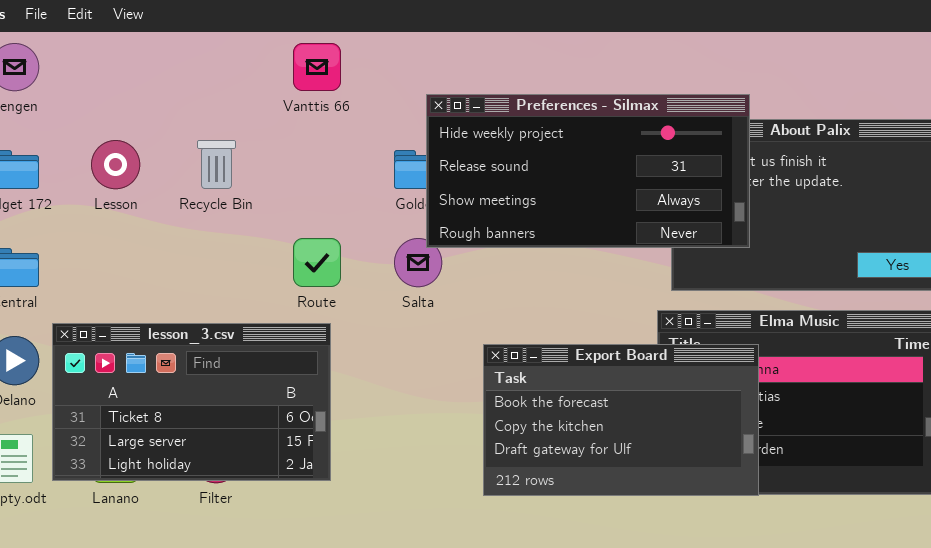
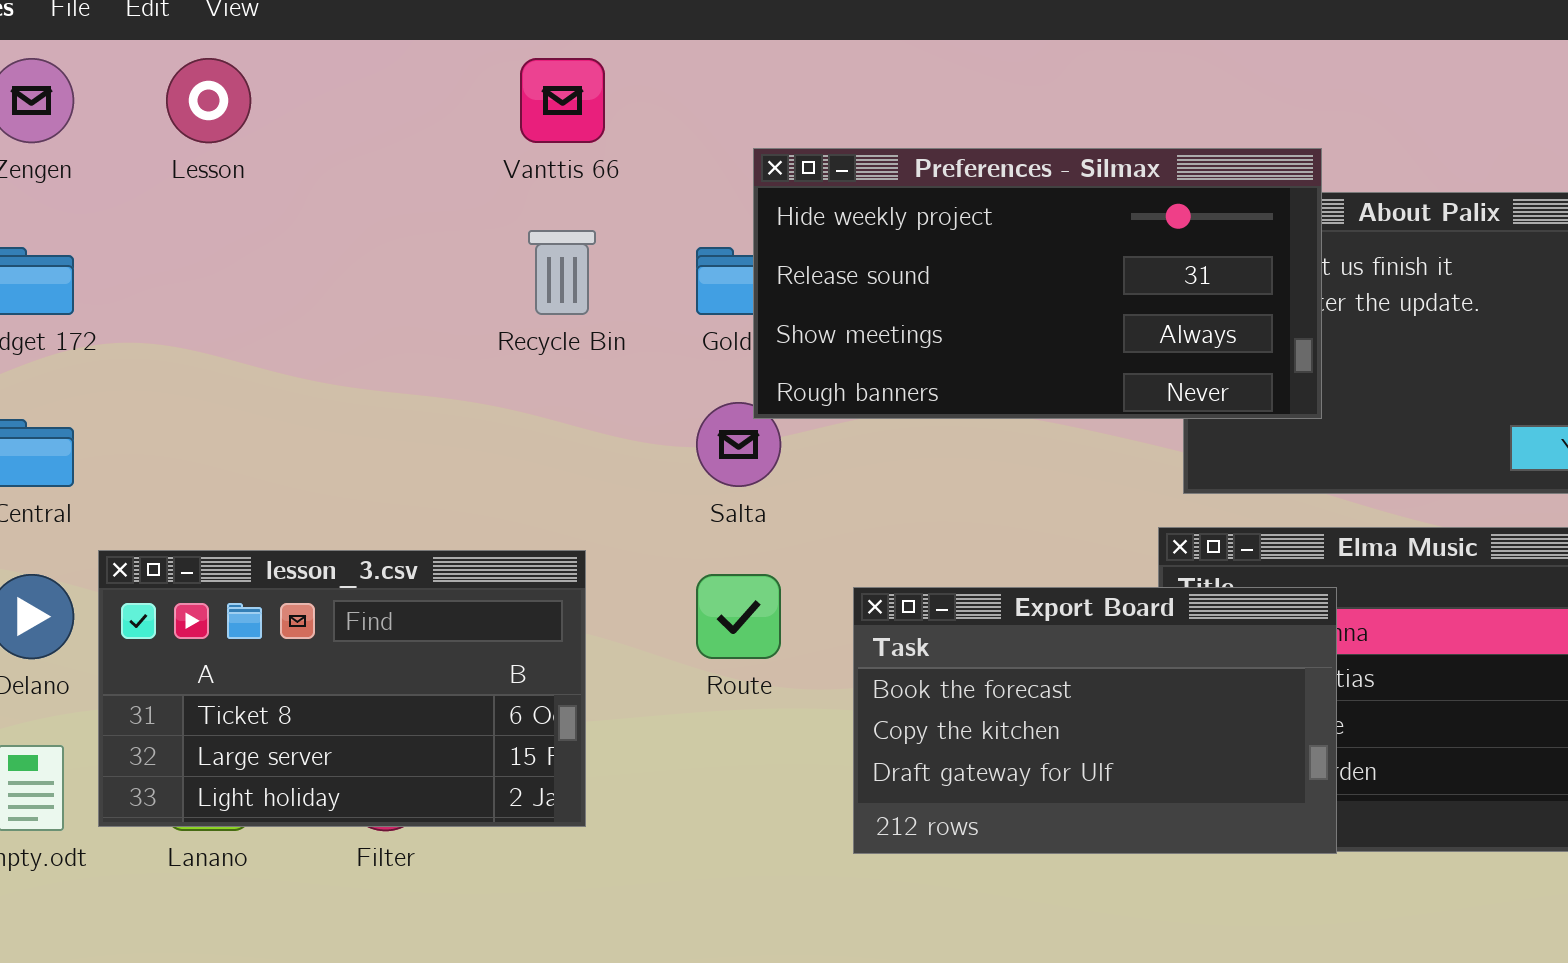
Lesson: [91,140,140,189] -> [166,58,251,143], moved
Recycle Bin: [197,140,236,189] -> [528,230,596,315], moved
Route: [293,238,341,287] -> [696,574,781,659], moved

